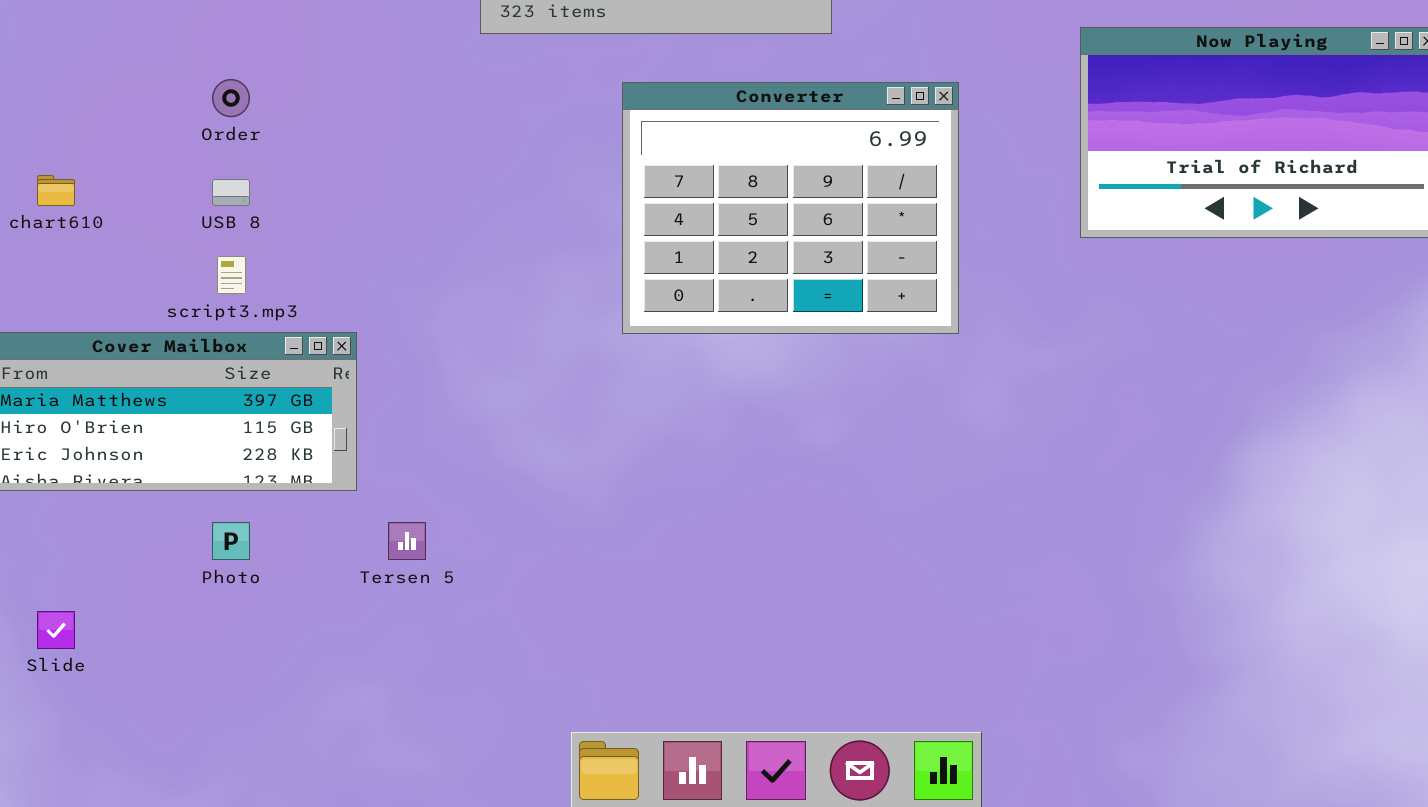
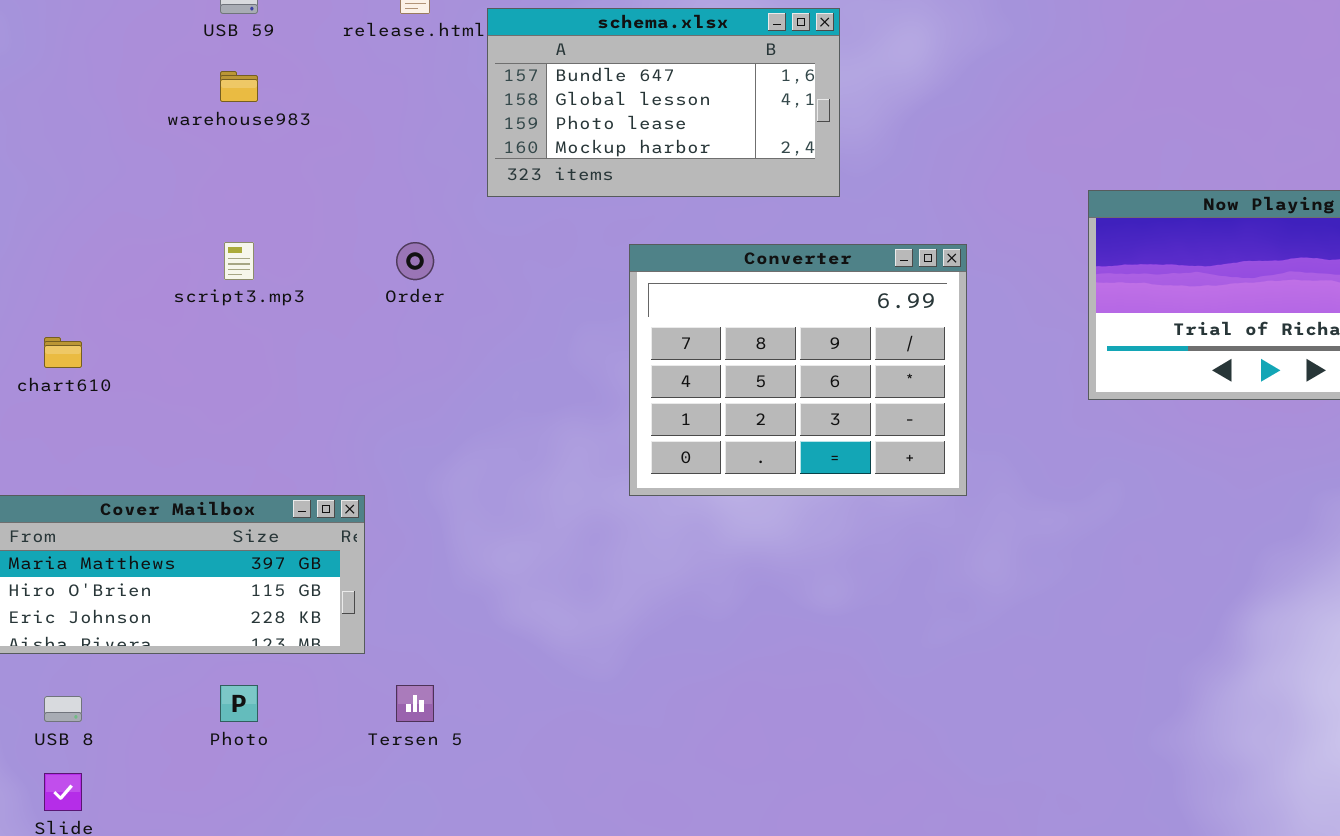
Order: [212,79,250,117] -> [396,242,434,280], moved
USB 8: [212,179,250,206] -> [44,696,82,722], moved
script3.mp3: [217,256,246,294] -> [224,242,254,280], moved

